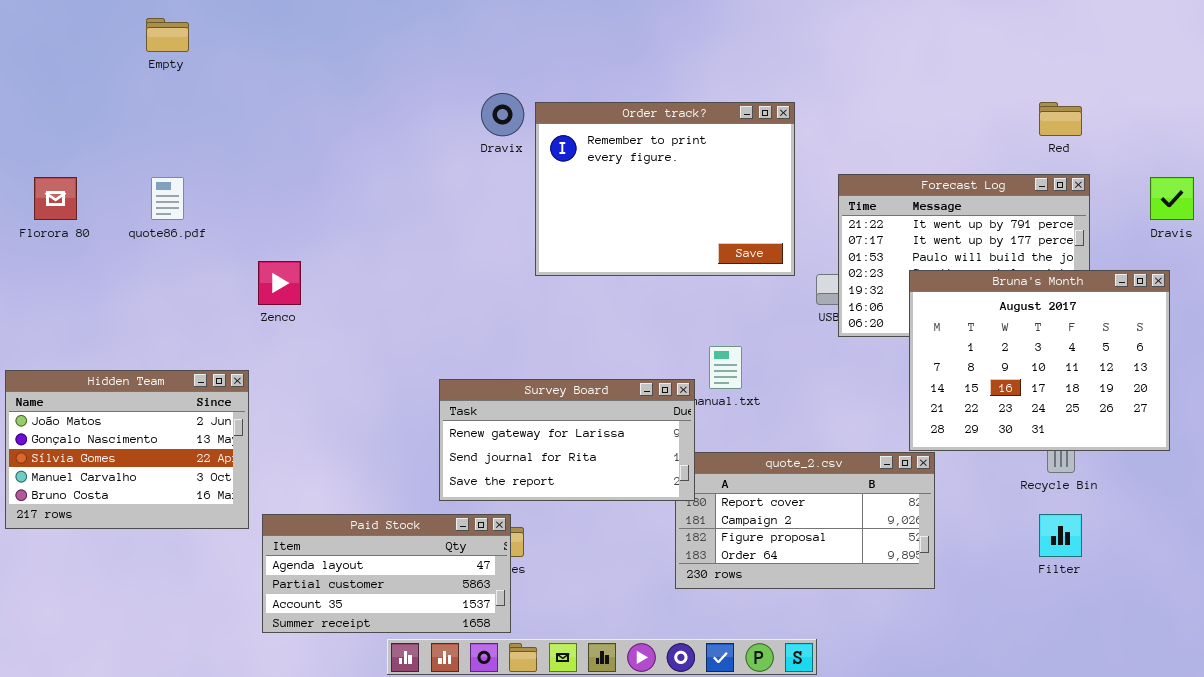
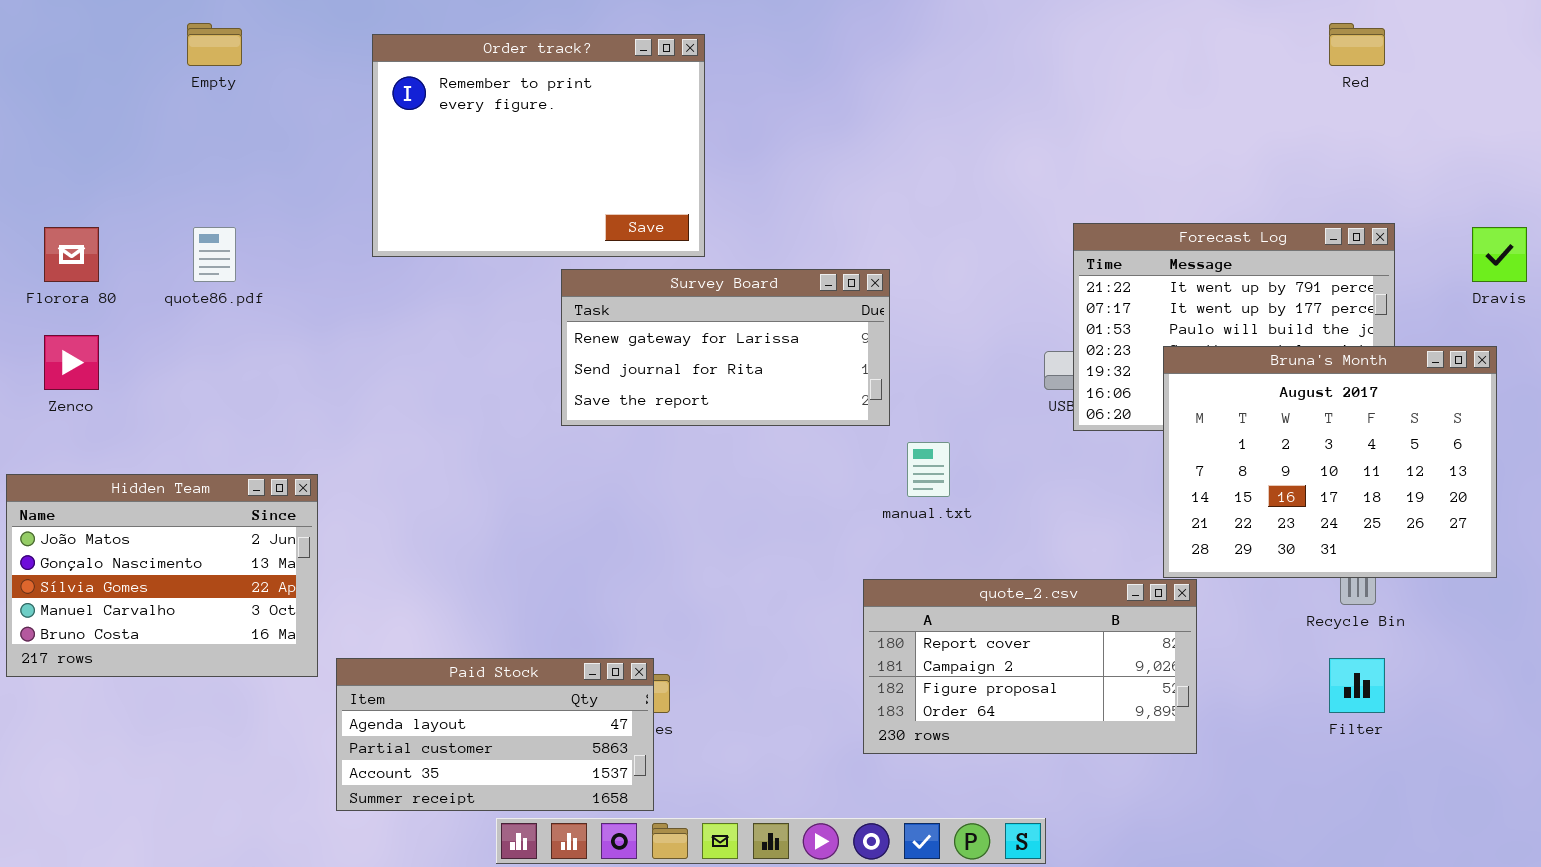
Order track?: [535,102,795,276] -> [372,34,705,257], moved
Red: [1039,102,1082,136] -> [1329,23,1385,66], moved
Zenco: [258,261,301,305] -> [44,335,99,390], moved
Survey Board: [439,379,695,501] -> [561,269,890,426], moved

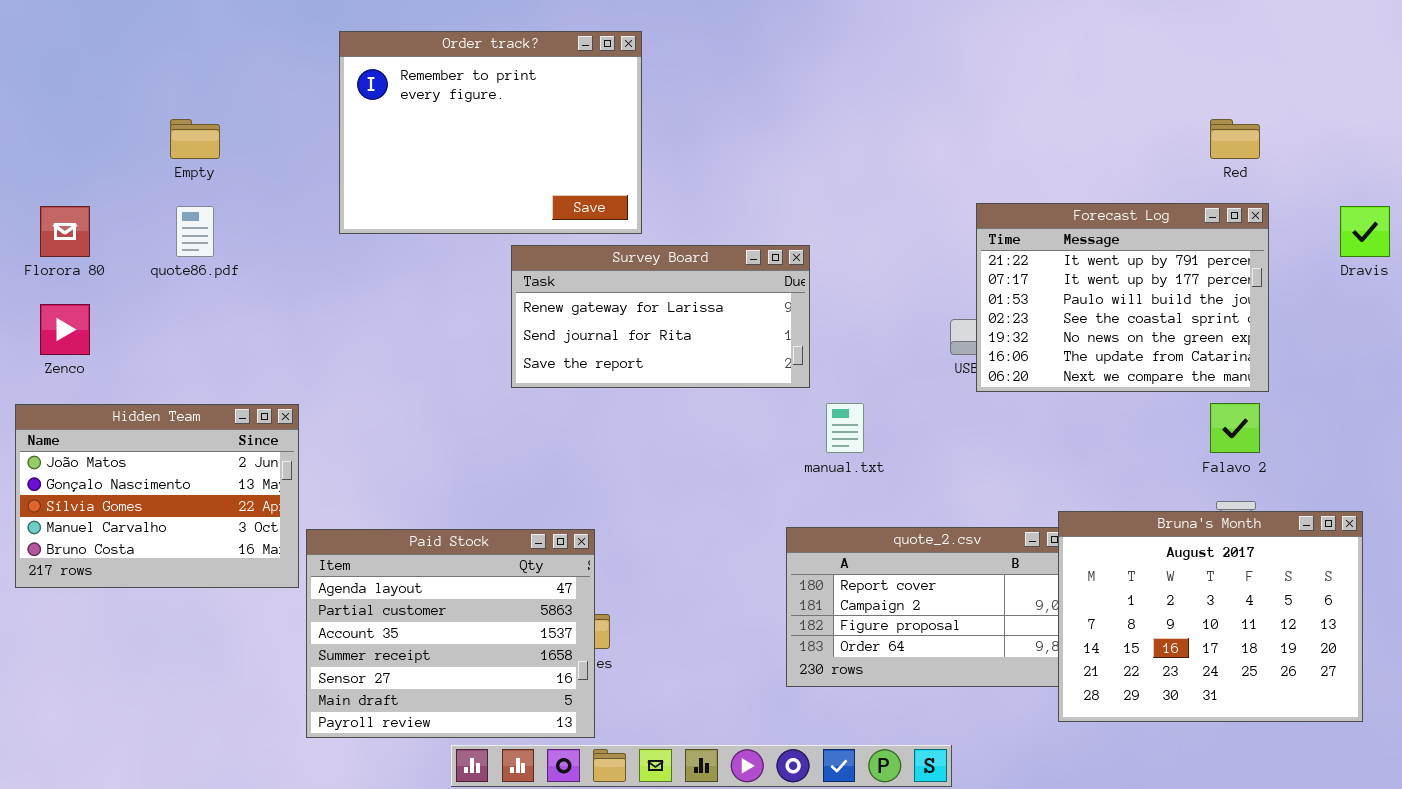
Empty: [187,23,242,66] -> [170,119,220,159], moved
Red: [1329,23,1385,66] -> [1210,119,1260,159], moved
Bruna's Month: [1163,346,1497,578] -> [1058,511,1363,722], moved
Hidden Team: [6,474,318,677] -> [15,404,299,588], moved
Paid Stock: [336,658,654,811] -> [306,529,595,738], resized

